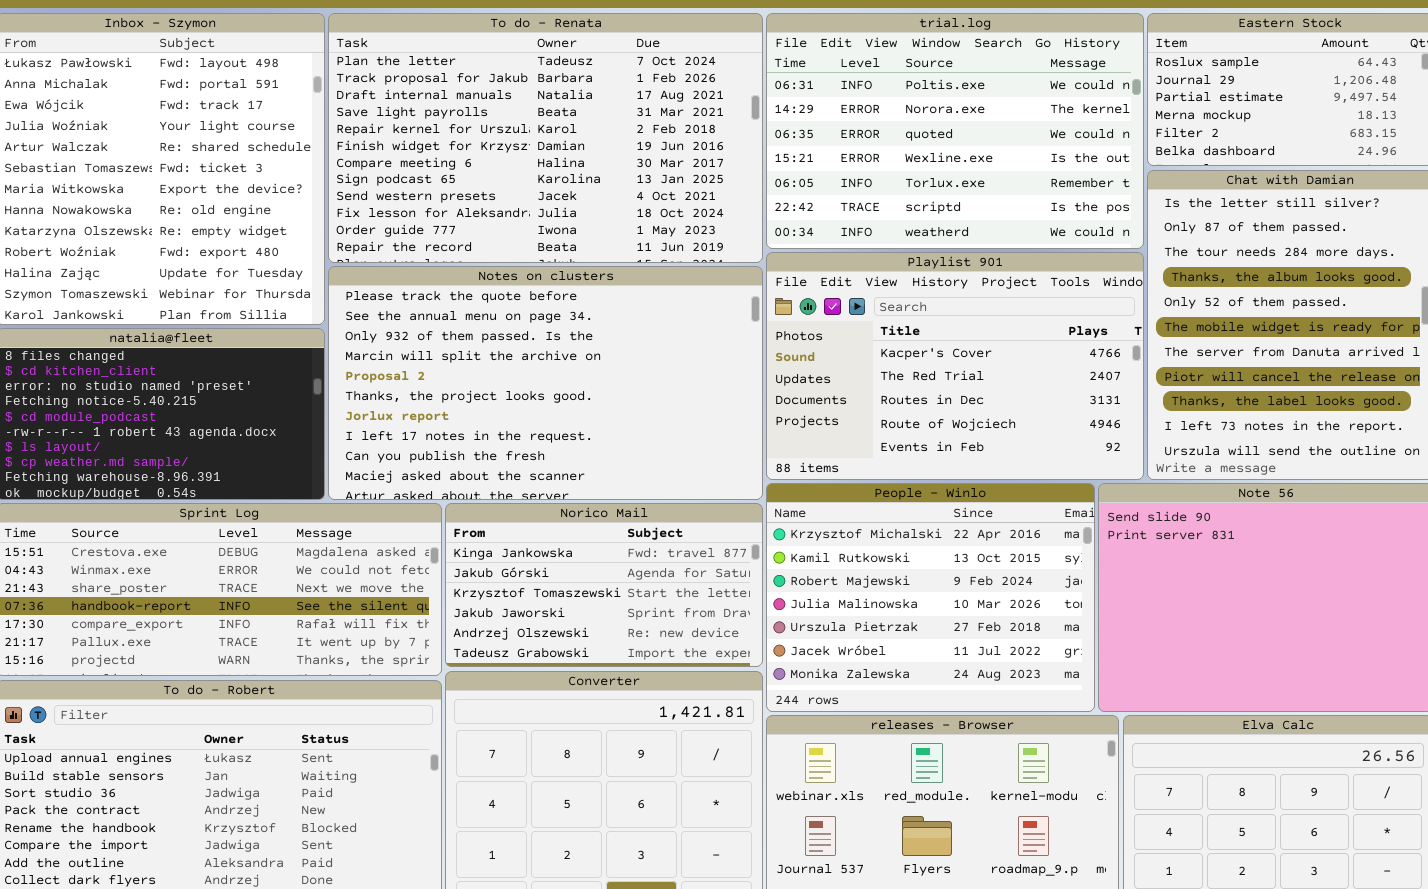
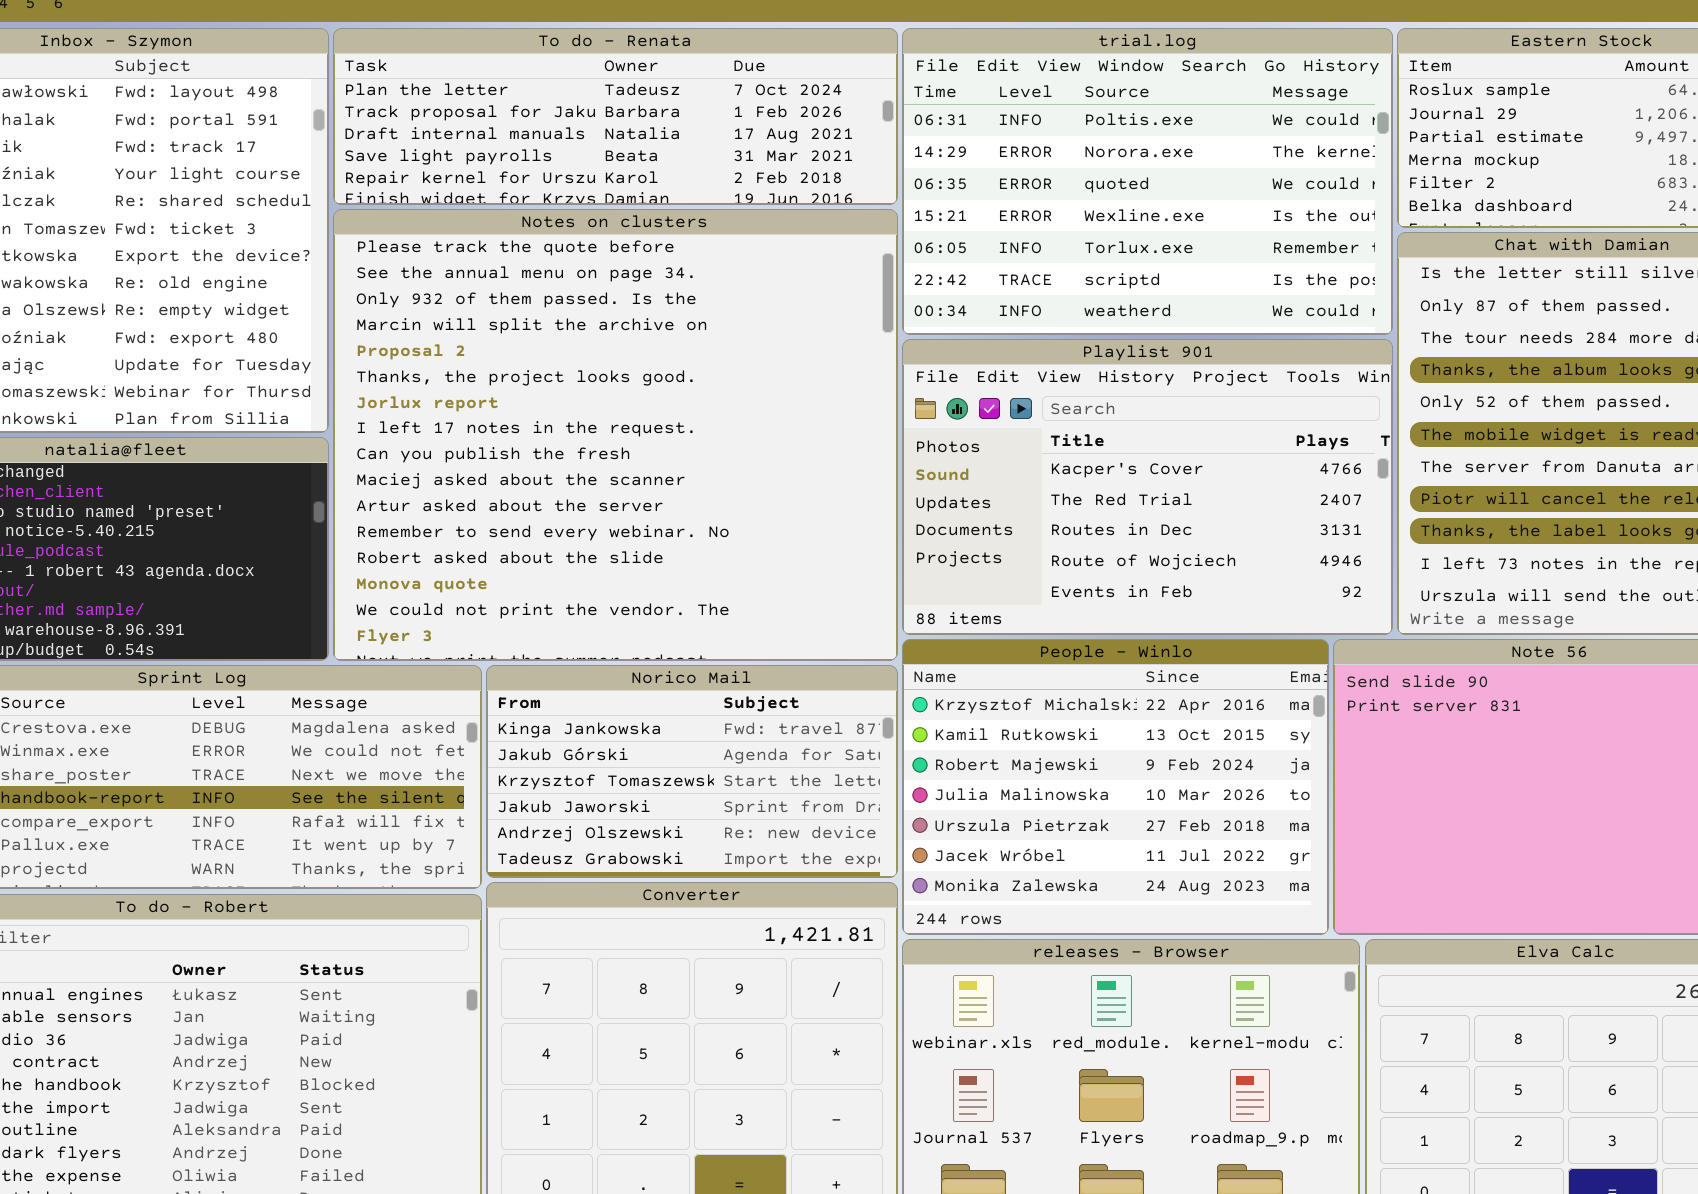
To do - Renata: [328,13,763,263] -> [333,28,898,205], resized
Notes on clusters: [328,266,763,500] -> [333,209,898,661], resized

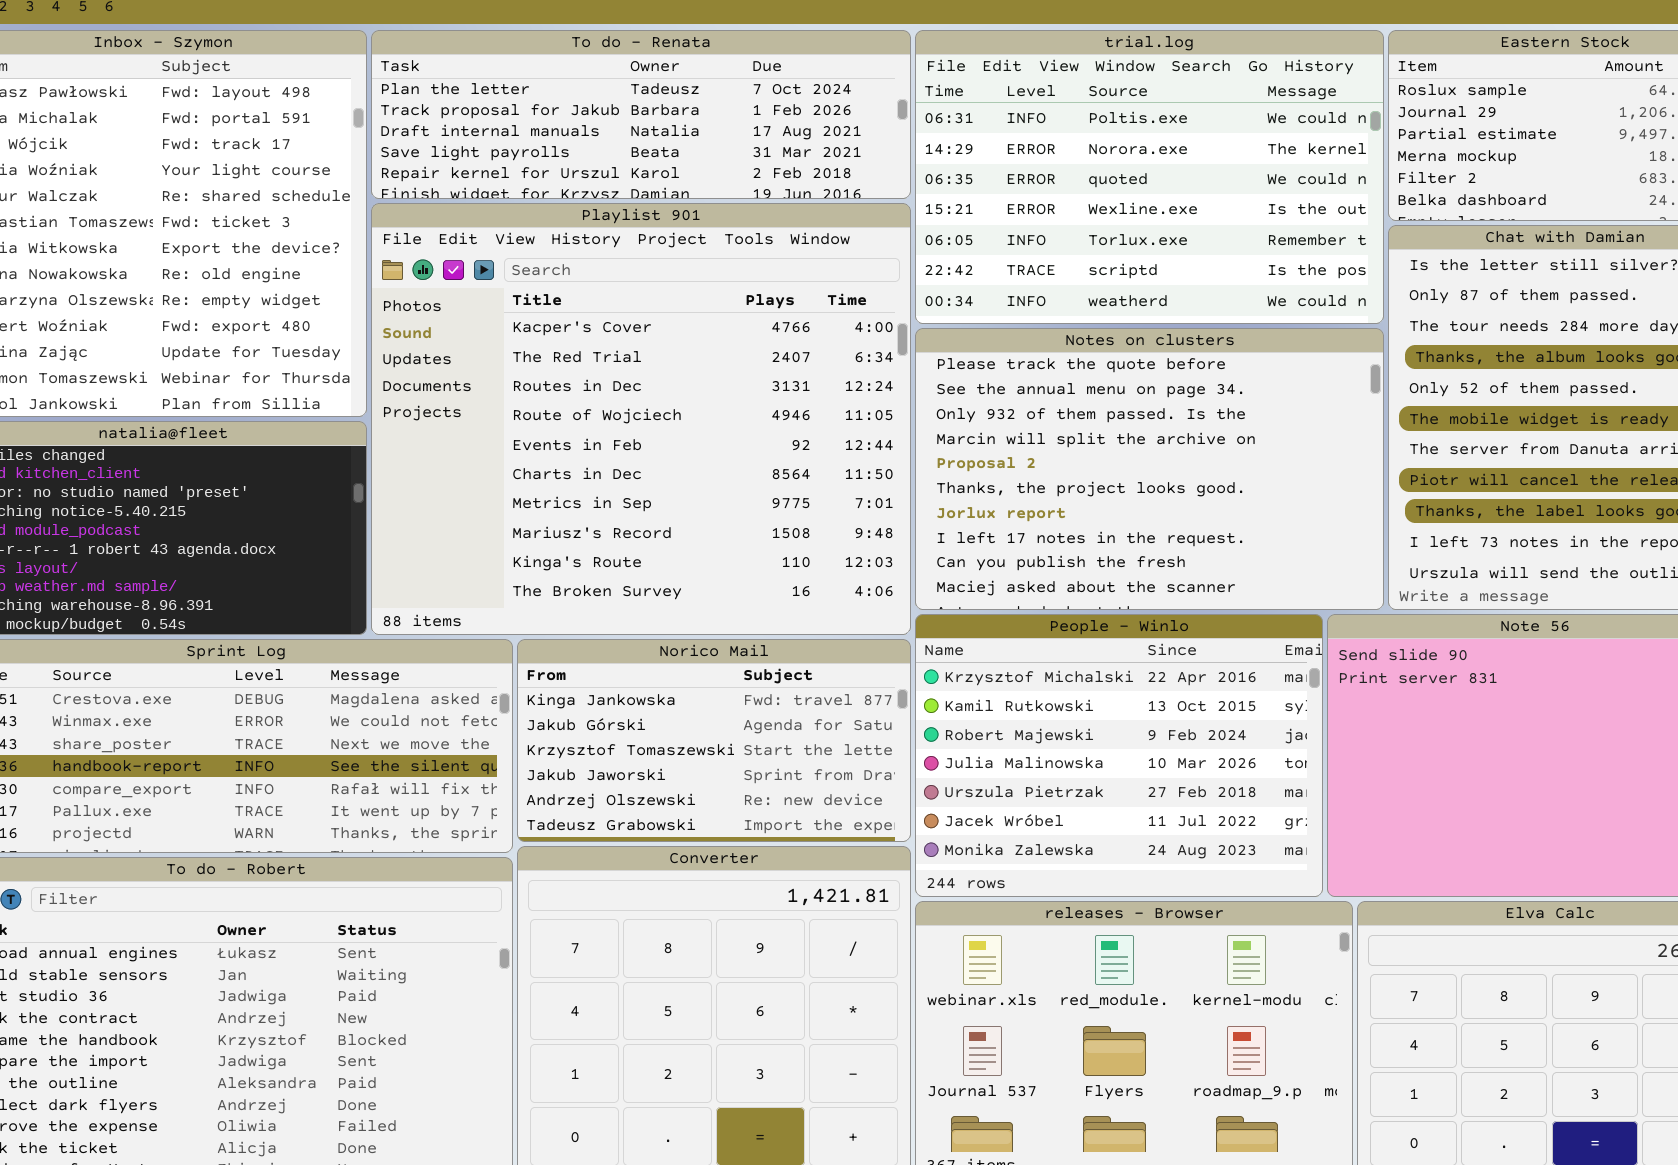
Notes on clusters: [333,209,898,661] -> [915,328,1384,610], moved, resized
Playlist 901: [902,339,1393,635] -> [371,203,911,635], moved, resized

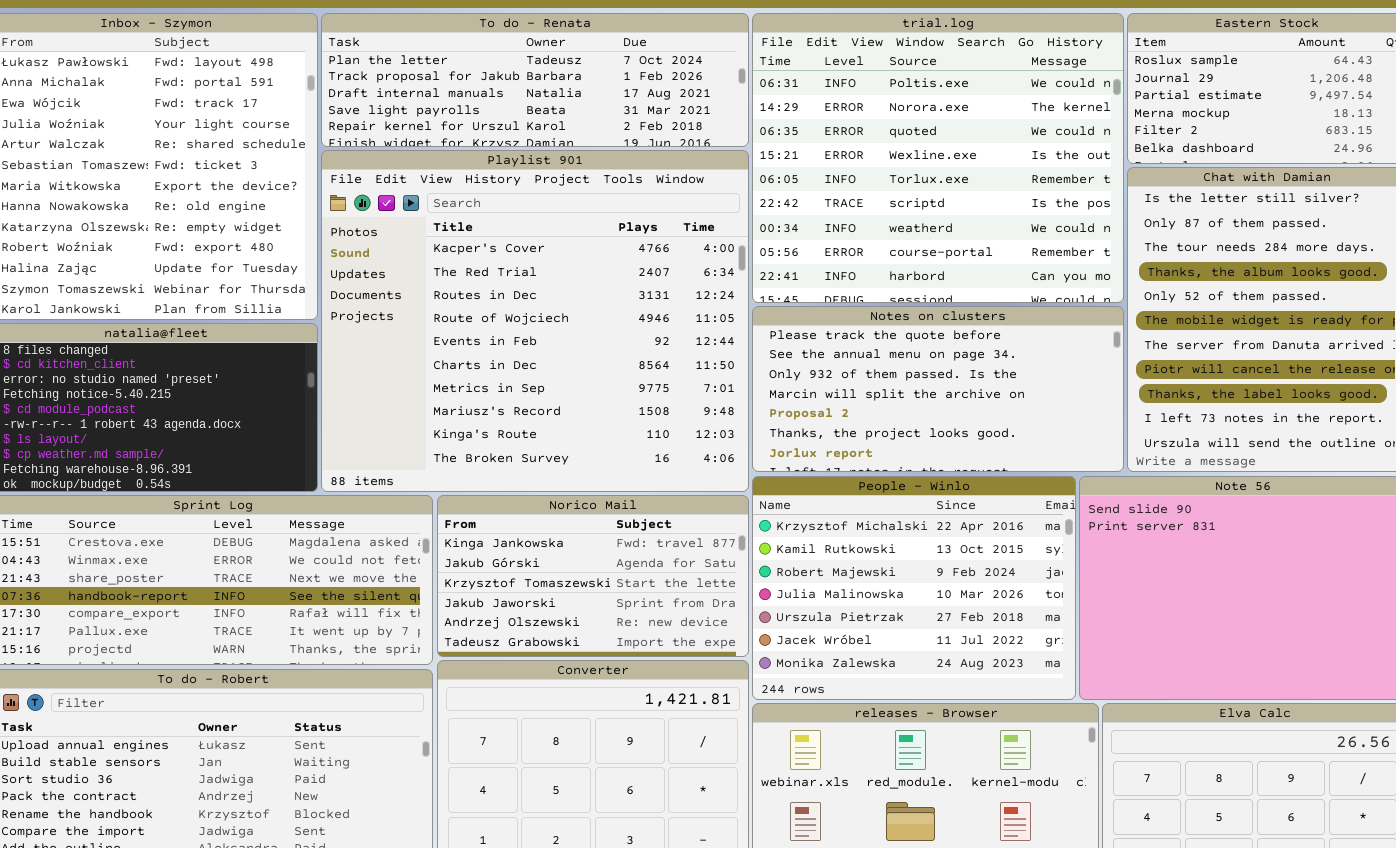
trial.log: [915,30,1384,324] -> [752,13,1124,303], resized
Notes on clusters: [915,328,1384,610] -> [752,306,1124,472], resized

